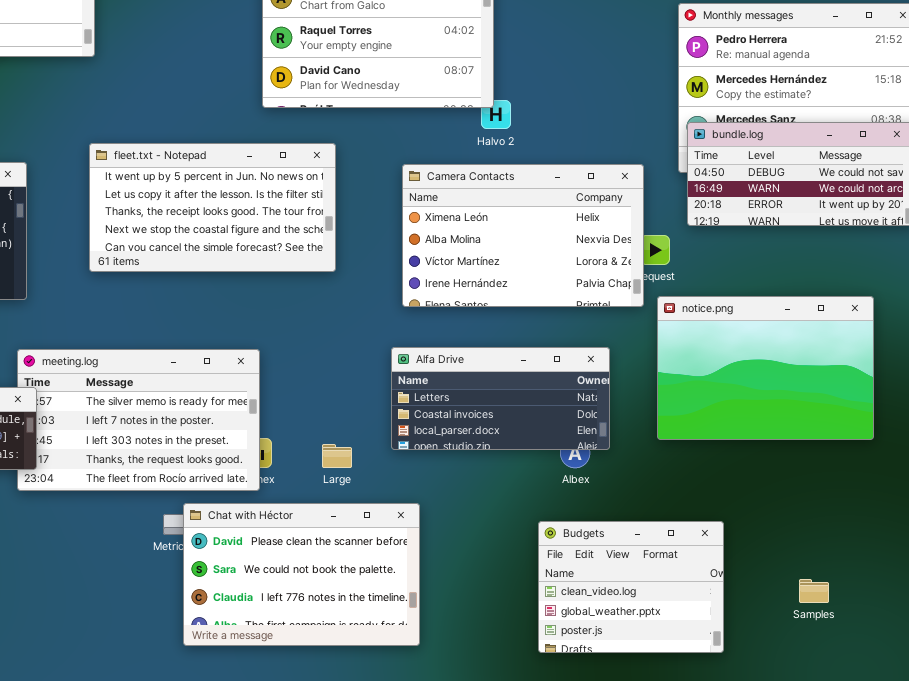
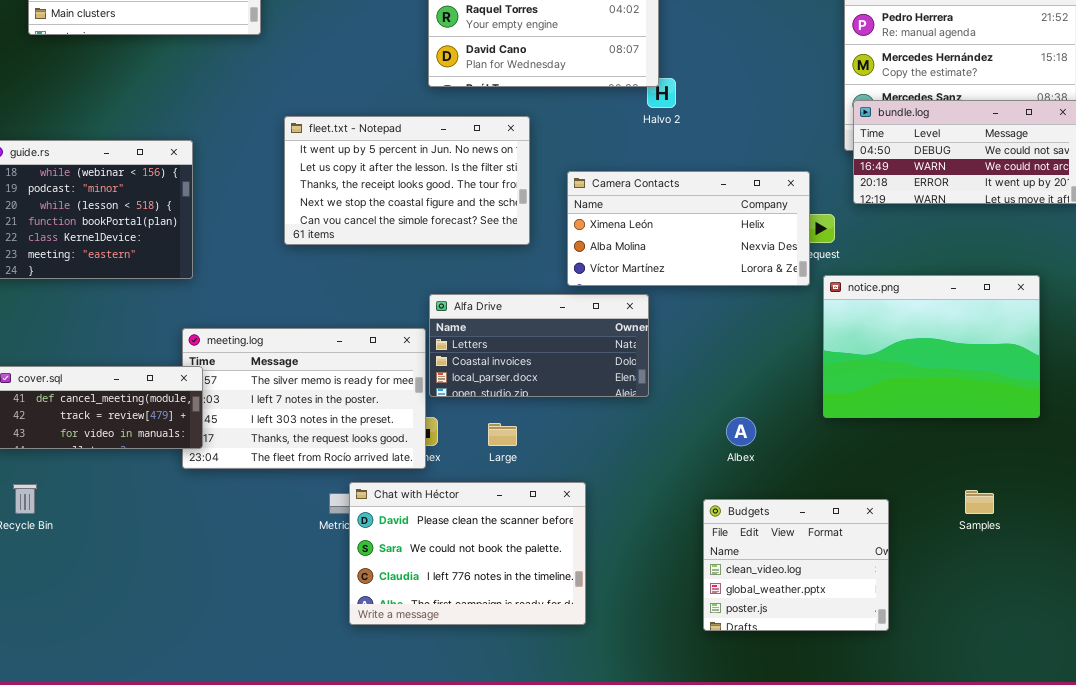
fleet.txt - Notepad: [89,143,336,272] -> [284,116,530,245], moved
Camera Contacts: [402,164,644,307] -> [567,171,810,286], resized
Alfa Drive: [391,347,610,450] -> [429,294,649,397], moved
Samples: [799,579,829,603] -> [965,490,994,514], moved

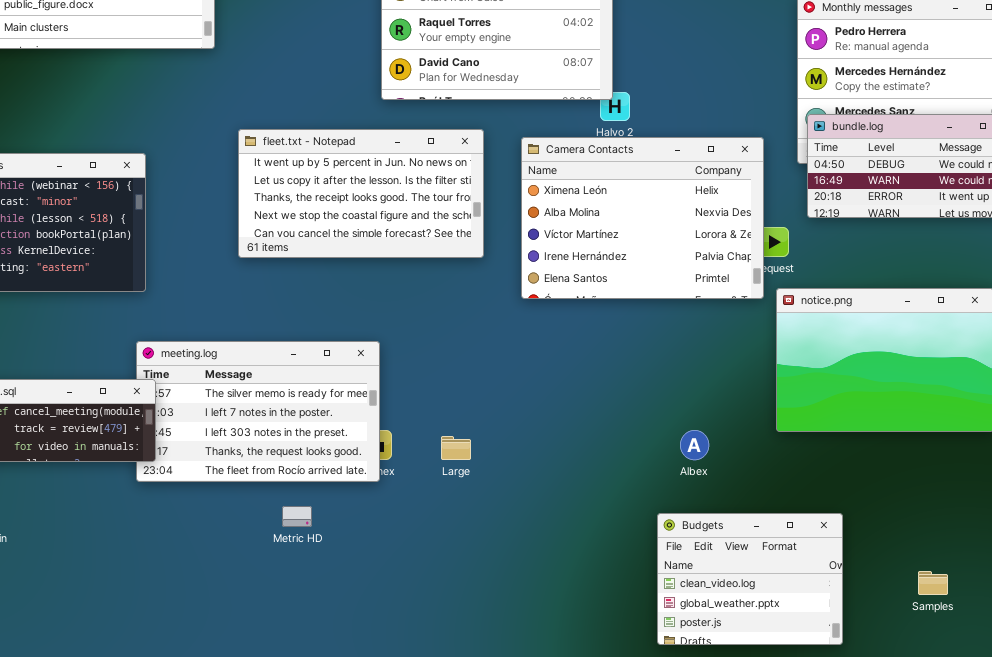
Camera Contacts: [567,171,810,286] -> [521,137,764,299], resized
Alfa Drive: [429,294,649,397] -> none, closed
Chat with Héctor: [349,482,586,625] -> none, closed
Samples: [965,490,994,514] -> [918,571,948,595], moved

